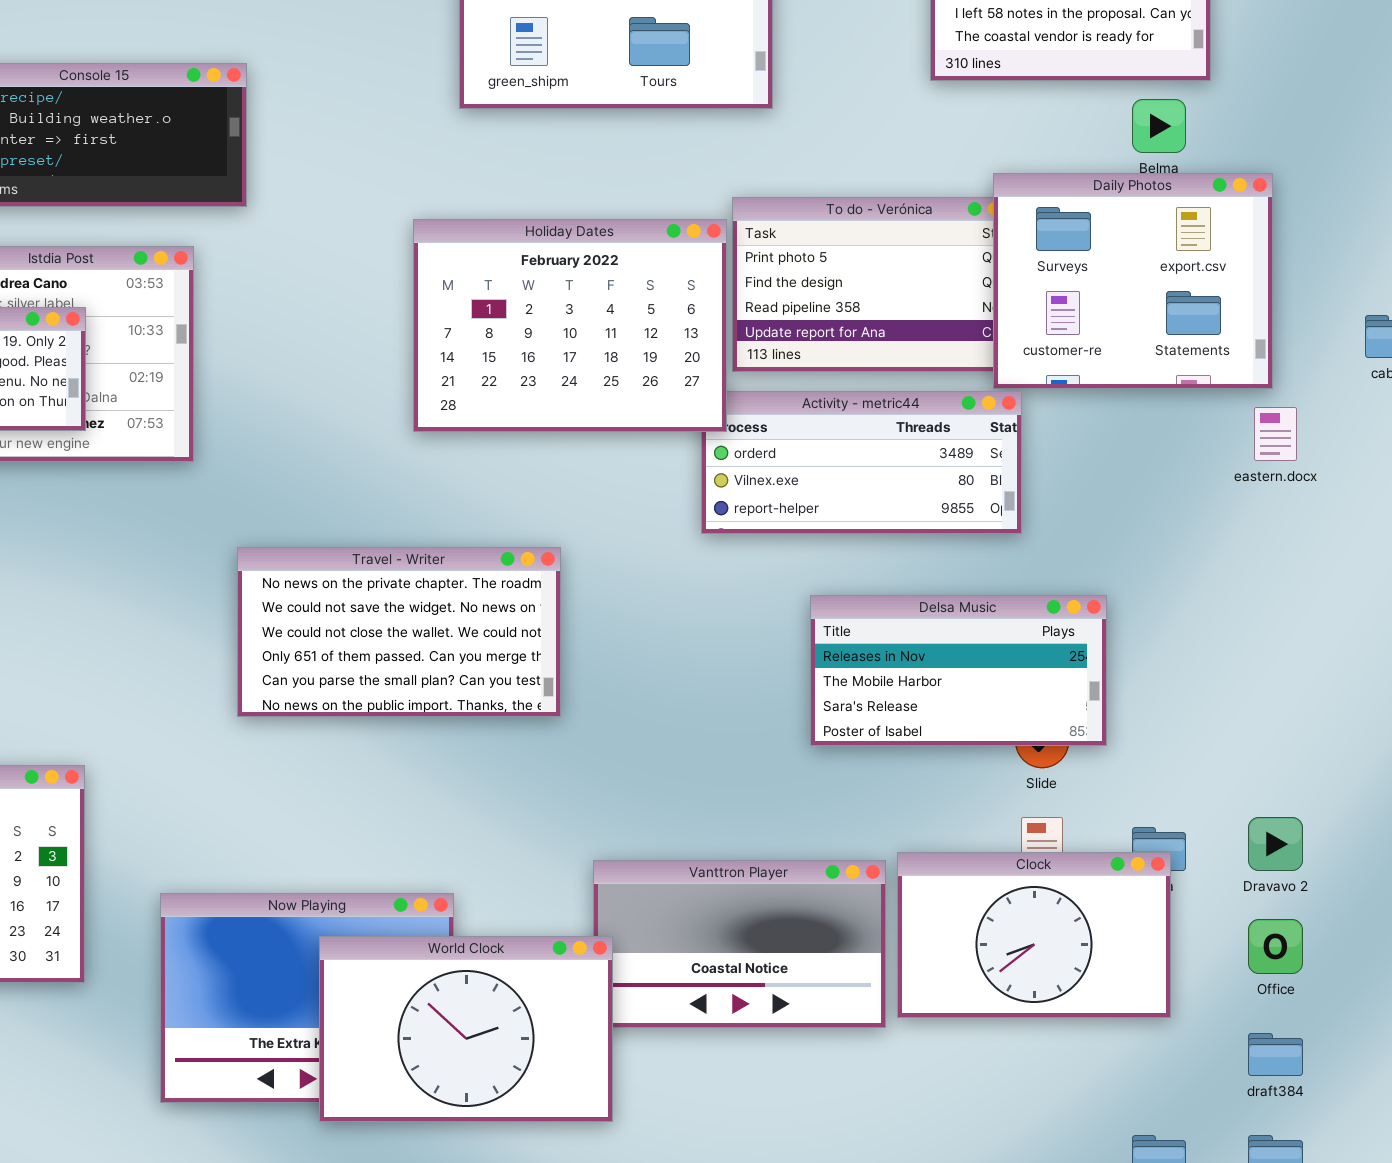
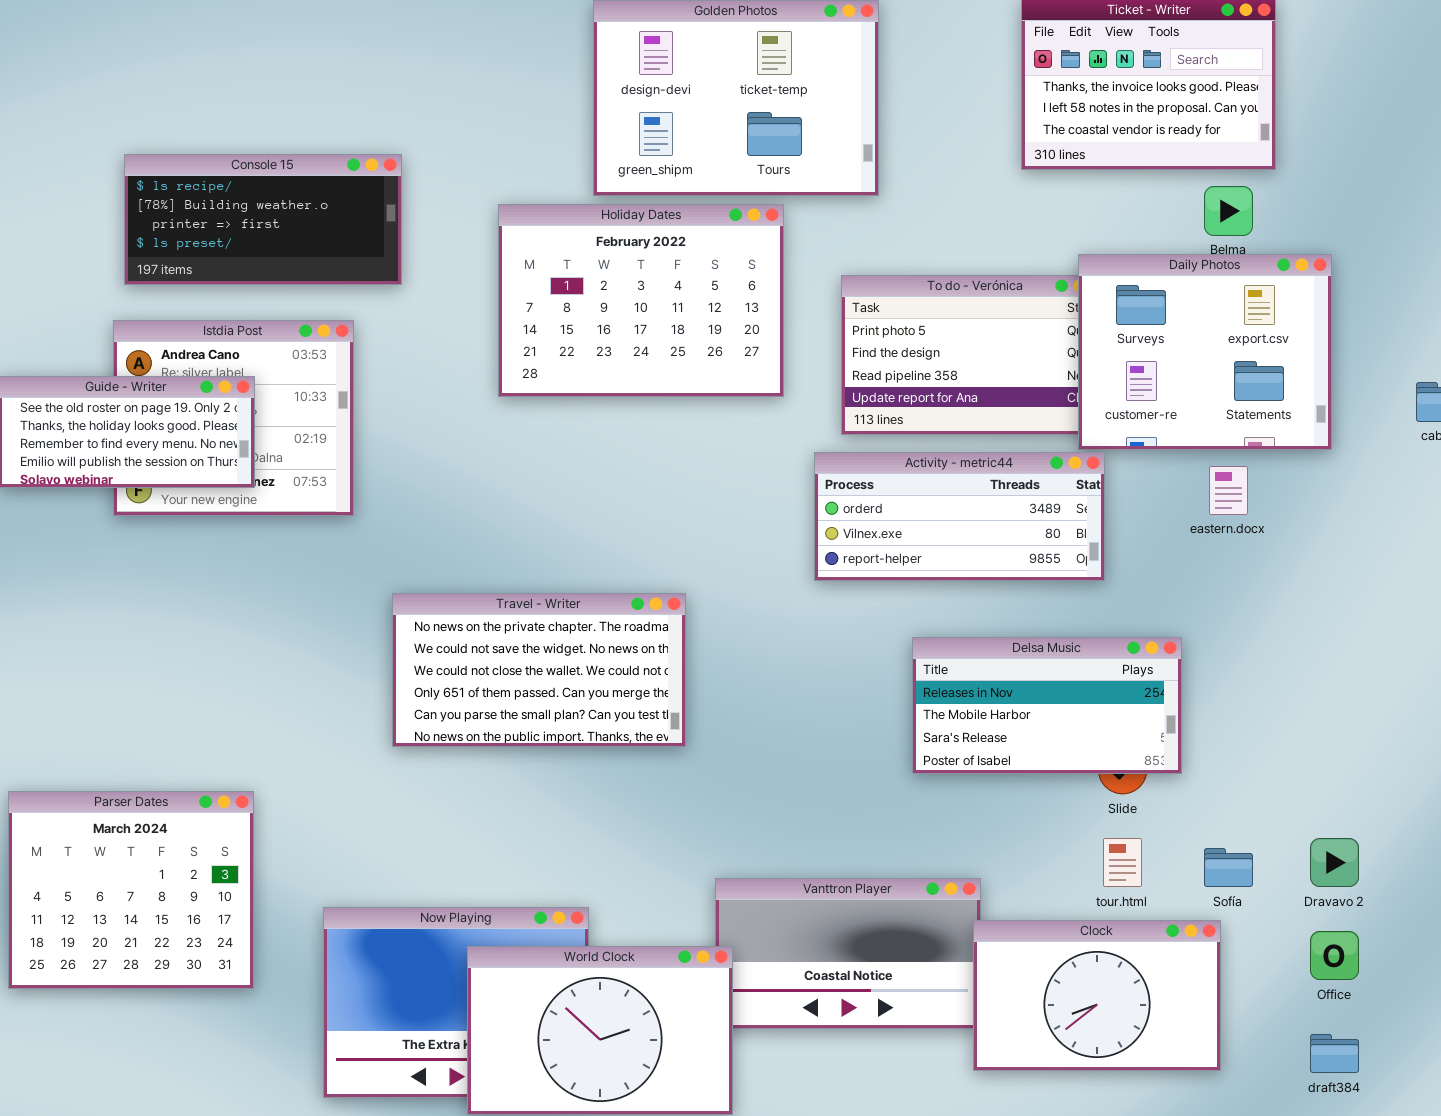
Holiday Dates: [413,219,727,432] -> [498,204,784,397], moved
eastern.docx: [1254,407,1297,461] -> [1209,466,1248,515], moved
Clock: [897,852,1171,1018] -> [973,920,1221,1071], moved

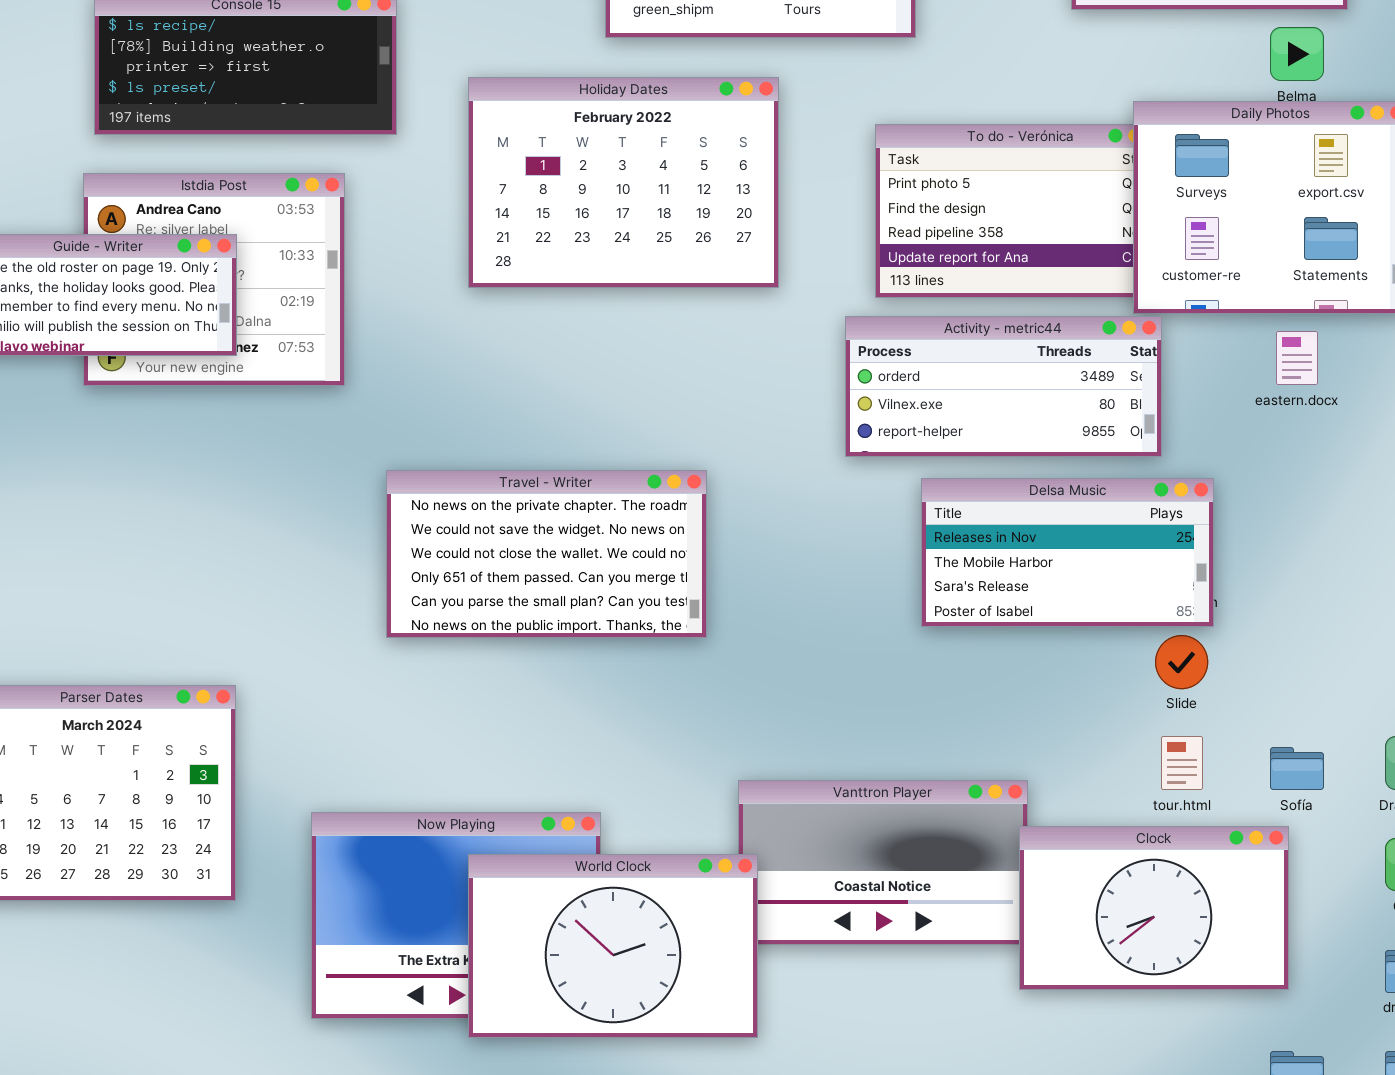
Holiday Dates: [498,204,784,397] -> [468,77,779,288], moved
Delsa Music: [912,637,1182,774] -> [921,478,1214,627], moved

